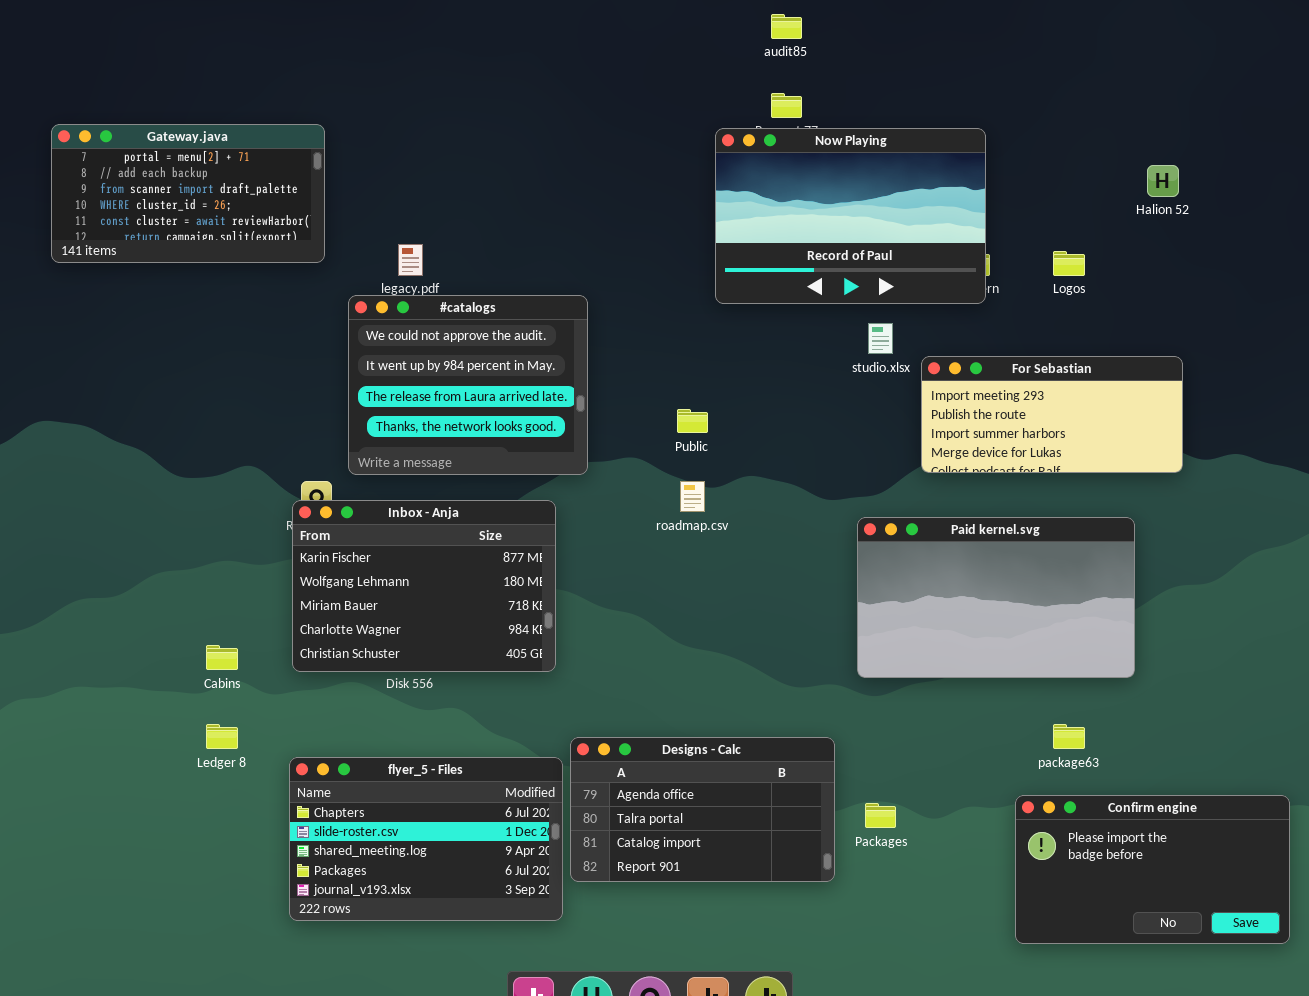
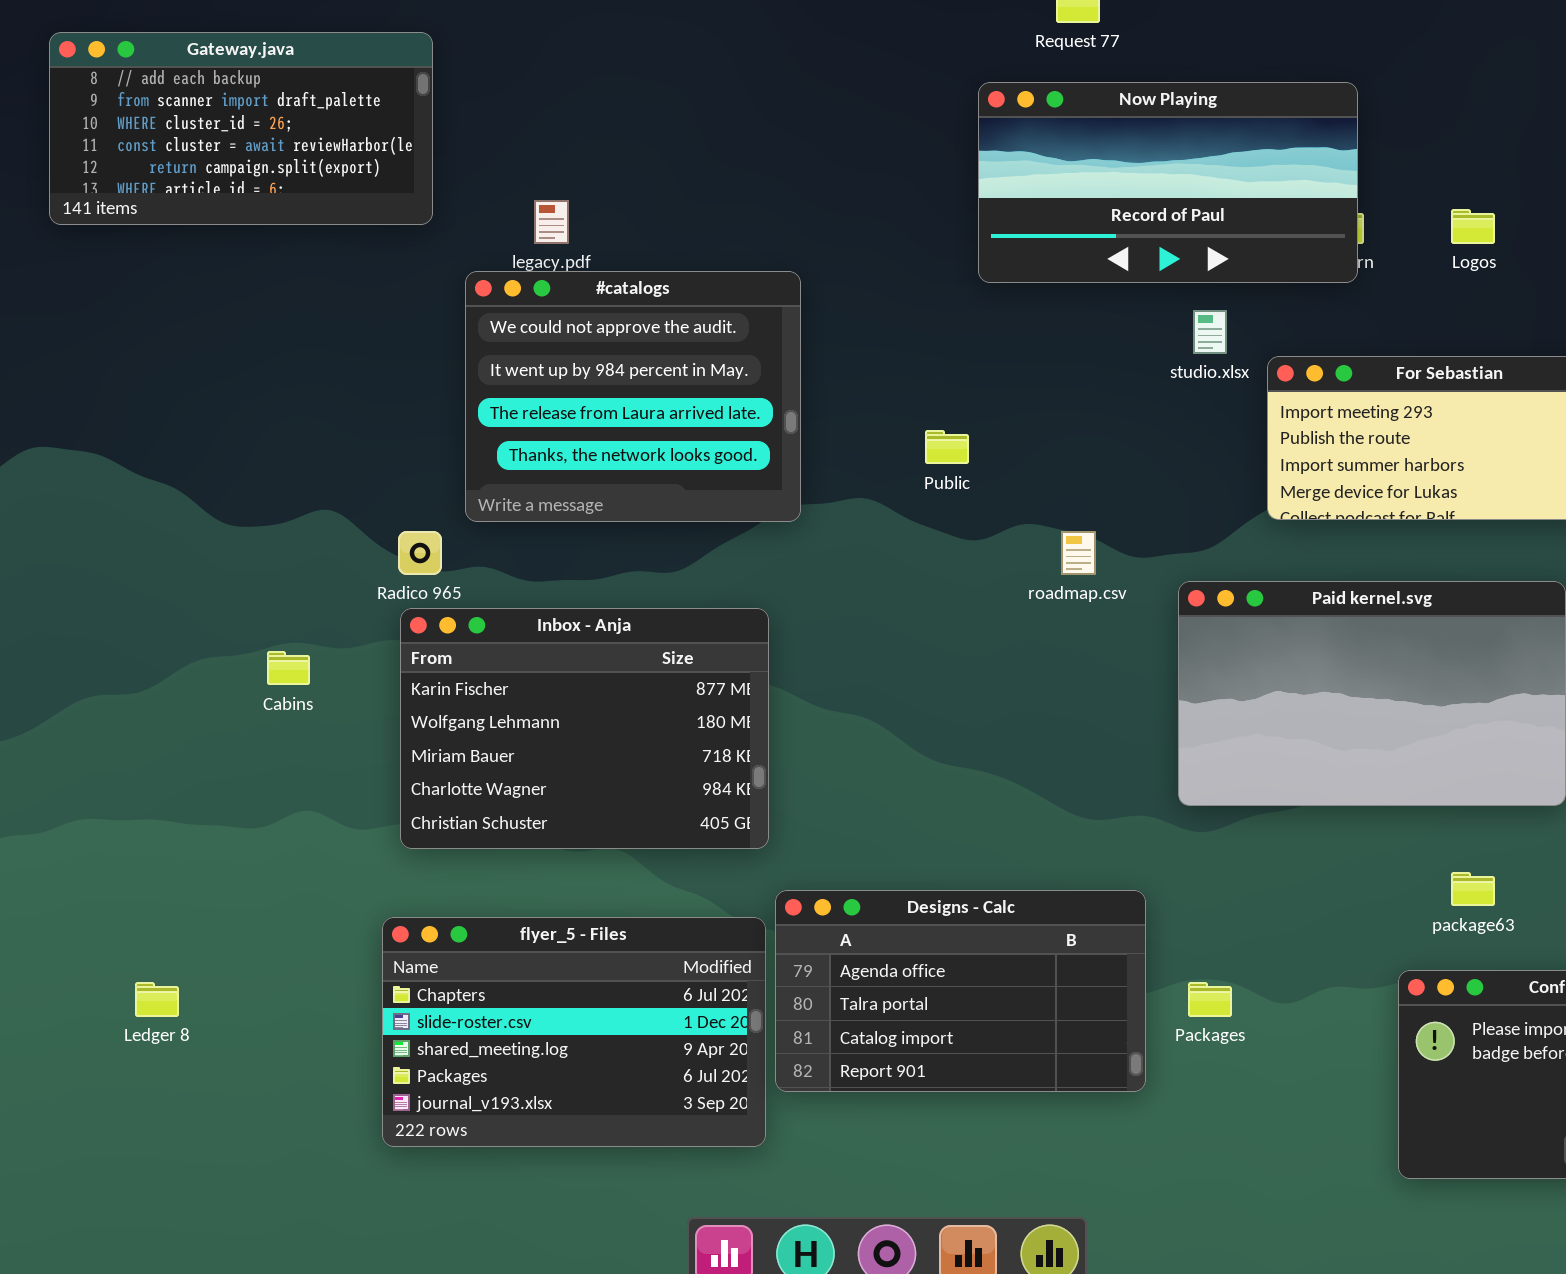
Gateway.java: [51,124,325,263] -> [49,32,433,225], scrolled down 1 row
Now Playing: [715,128,986,304] -> [978,82,1358,283], resized
roadmap.csv: [680,481,705,512] -> [1061,531,1096,575], moved
Inbox - Anja: [292,500,556,672] -> [400,608,769,849], moved
Cabins: [206,645,238,670] -> [267,651,310,685], moved
Ledger 8: [206,724,238,749] -> [135,982,179,1017], moved

